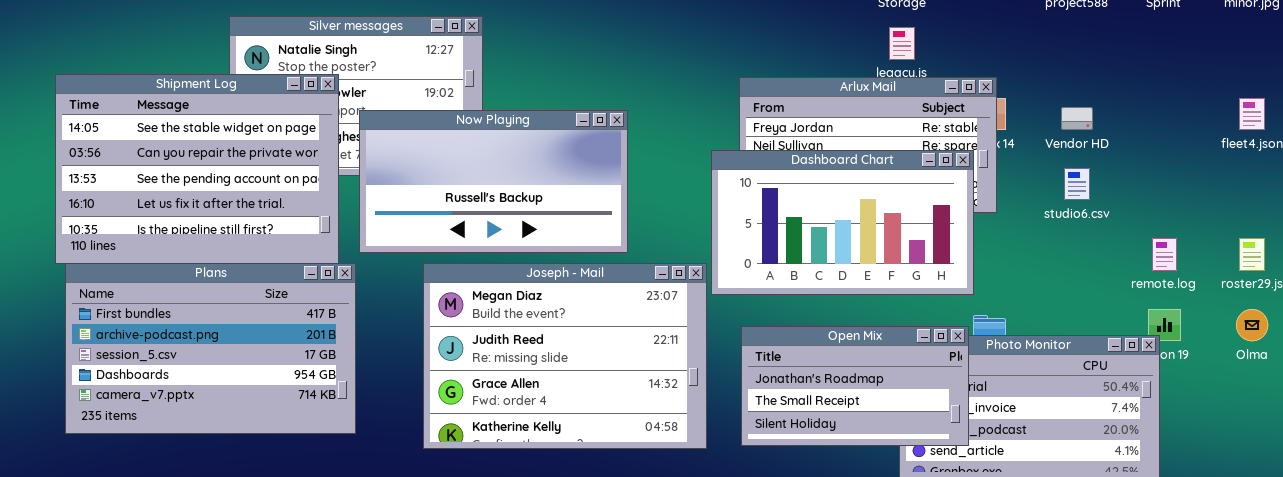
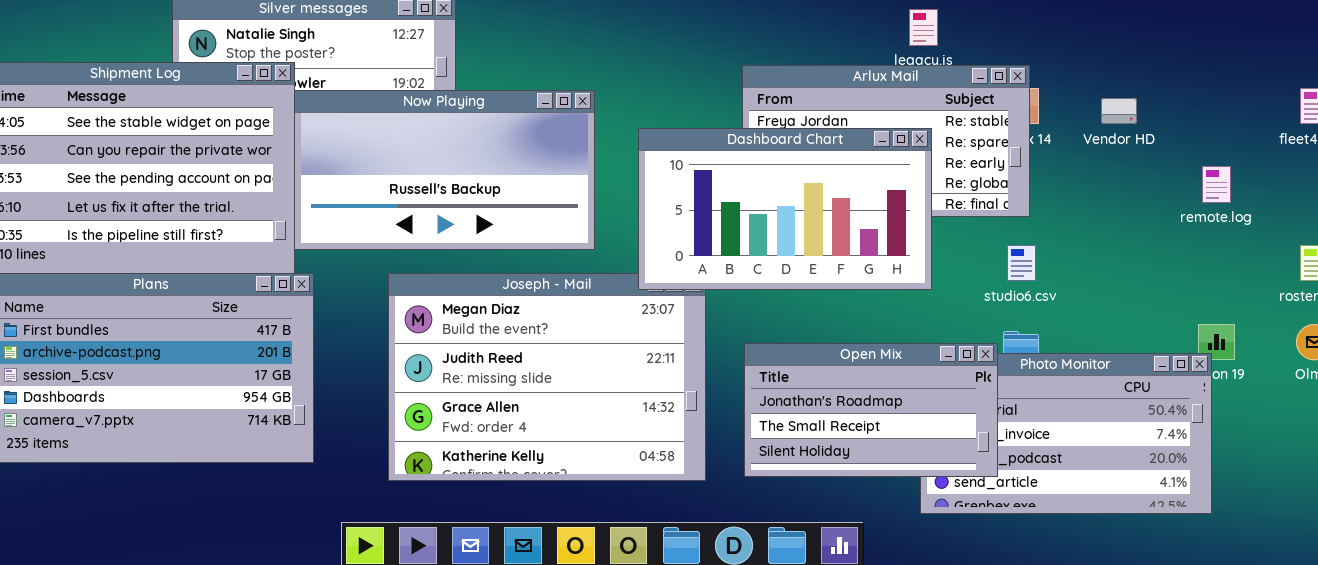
Now Playing: [359,110,628,253] -> [294,90,595,250], moved
Dashboard Chart: [711,150,974,295] -> [638,128,932,290], moved
studio6.csv: [1064,168,1090,200] -> [1007,245,1036,281], moved
remote.log: [1152,238,1177,271] -> [1202,166,1231,203], moved

